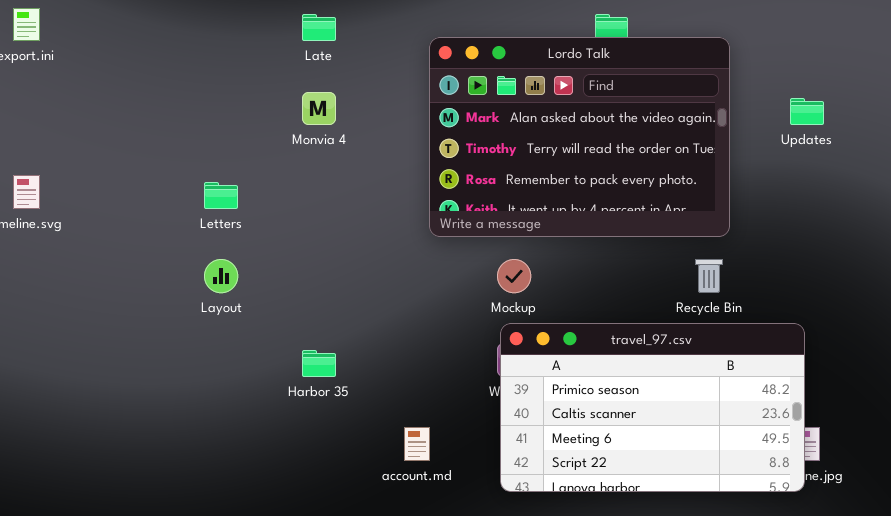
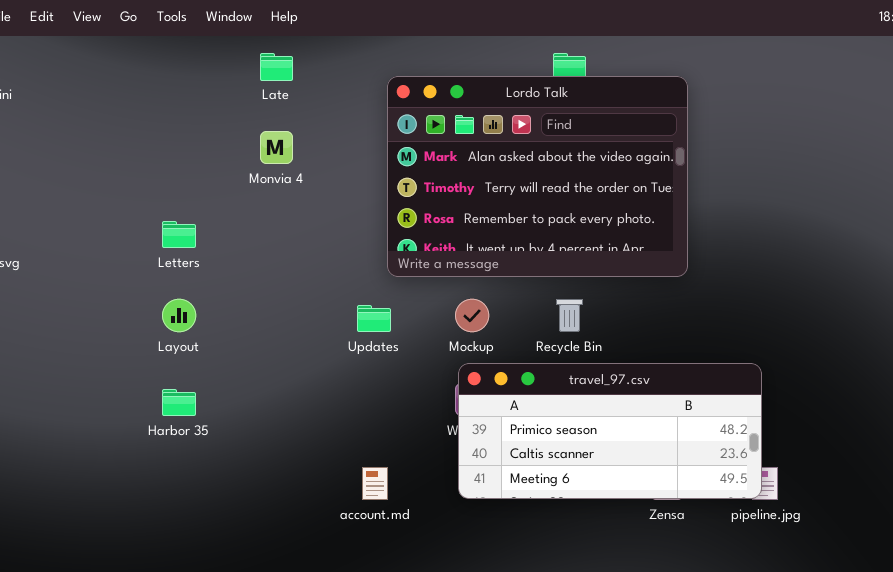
Updates: [790,98,824,125] -> [357,305,391,332], moved
Recycle Bin: [695,259,723,293] -> [556,299,583,332], moved
travel_97.csv: [500,323,805,492] -> [458,363,762,499], resized
Harbor 35: [302,350,336,377] -> [162,389,196,416], moved

